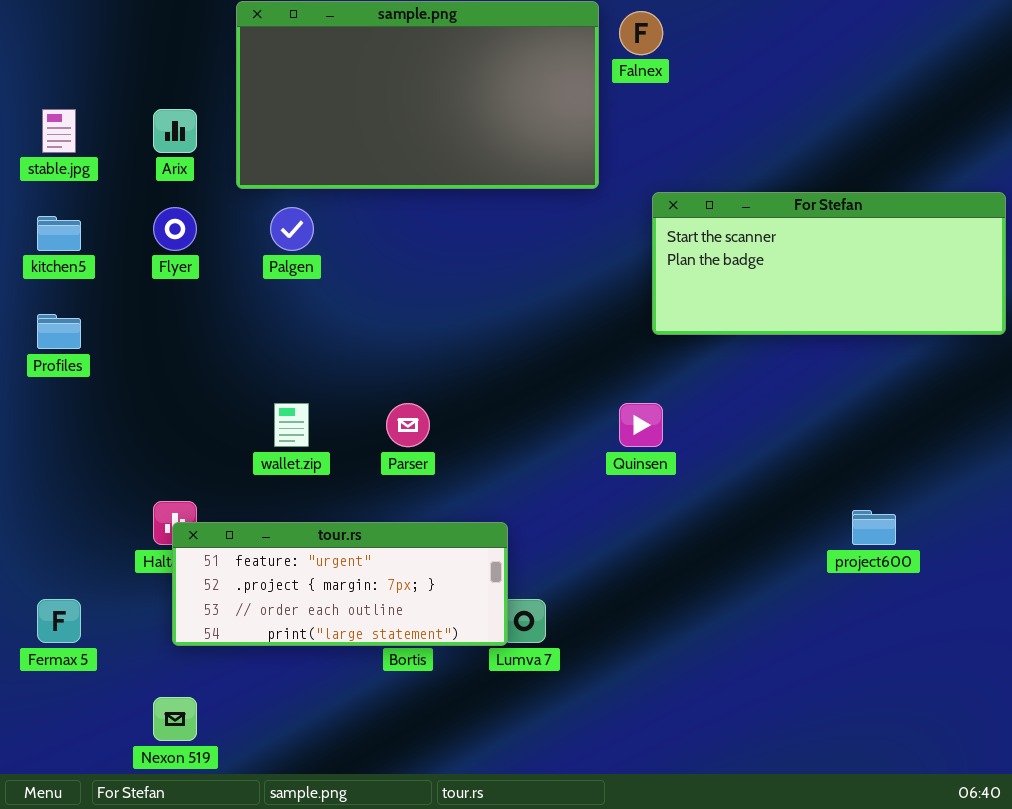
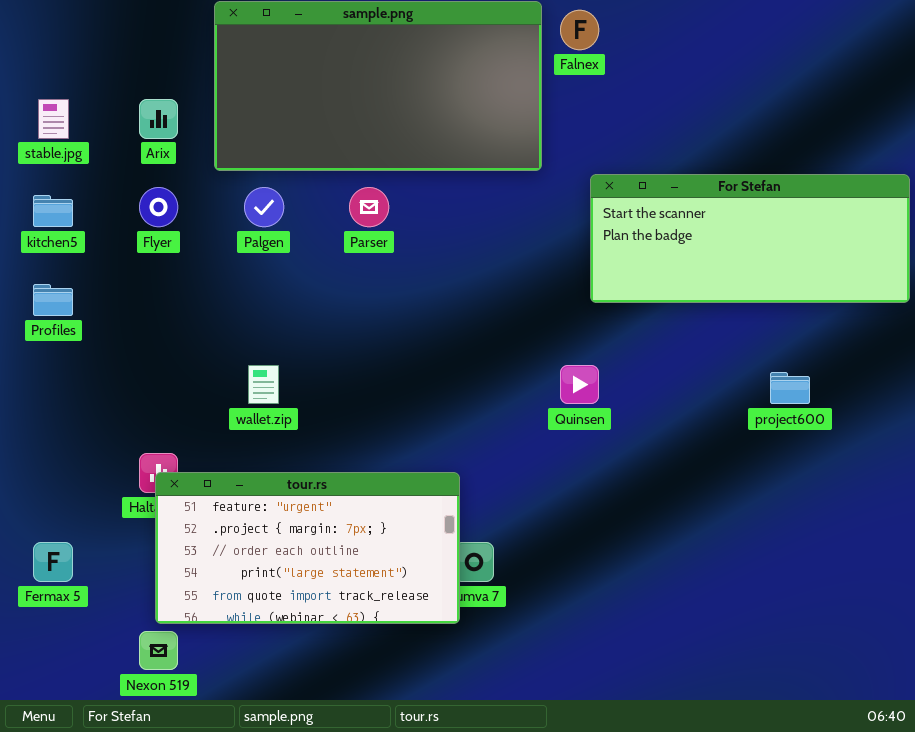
Parser: [386,403,430,447] -> [349,187,389,227], moved
project600: [852,510,896,545] -> [770,372,810,404], moved
tour.rs: [172,522,508,646] -> [155,472,460,624], resized

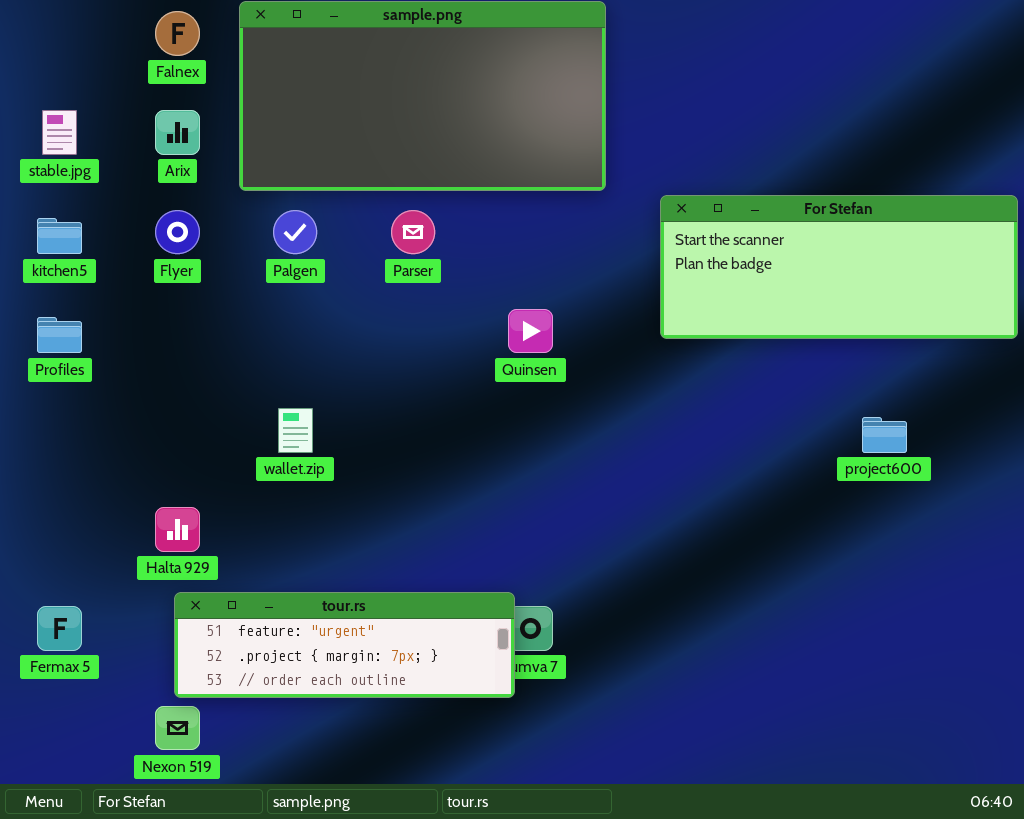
Falnex: [560,10,599,50] -> [155,11,200,56], moved
Quinsen: [560,365,599,404] -> [508,309,553,353], moved
tour.rs: [155,472,460,624] -> [174,592,515,698], resized

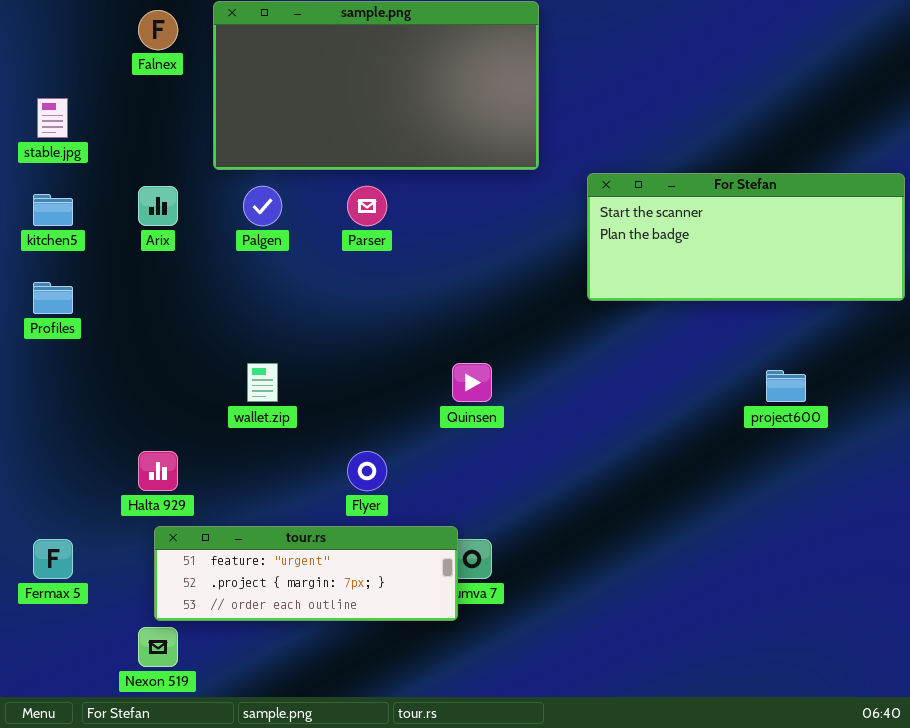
Arix: [155,110,200,155] -> [138,186,178,226], moved
Flyer: [155,210,200,254] -> [347,451,387,491], moved
Quinsen: [508,309,553,353] -> [452,363,492,402], moved

